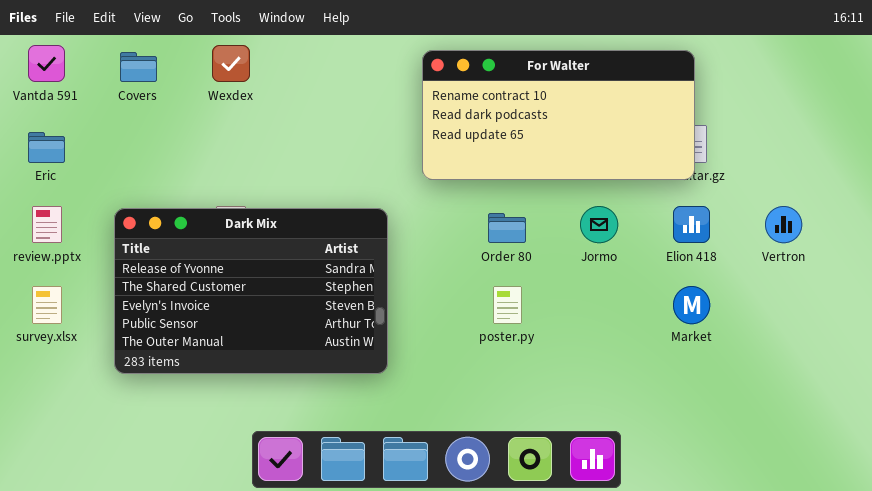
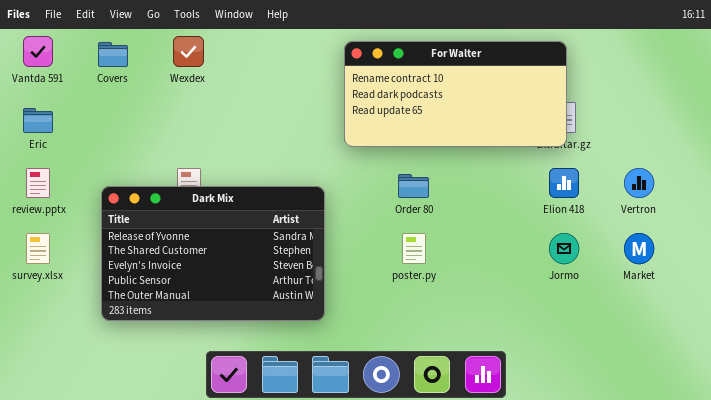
Jormo: [580,206,618,243] -> [549,233,579,264], moved
Dark Mix: [114,208,388,374] -> [101,186,325,321], moved
Market: [673,286,710,324] -> [624,233,654,264], moved

